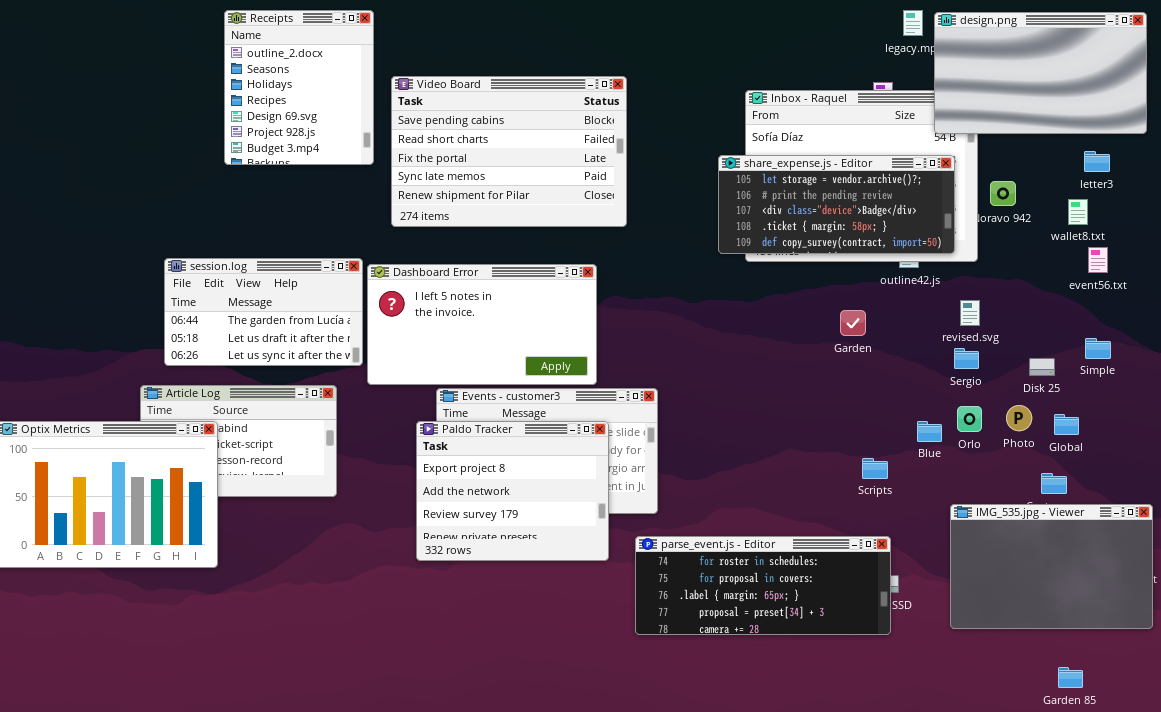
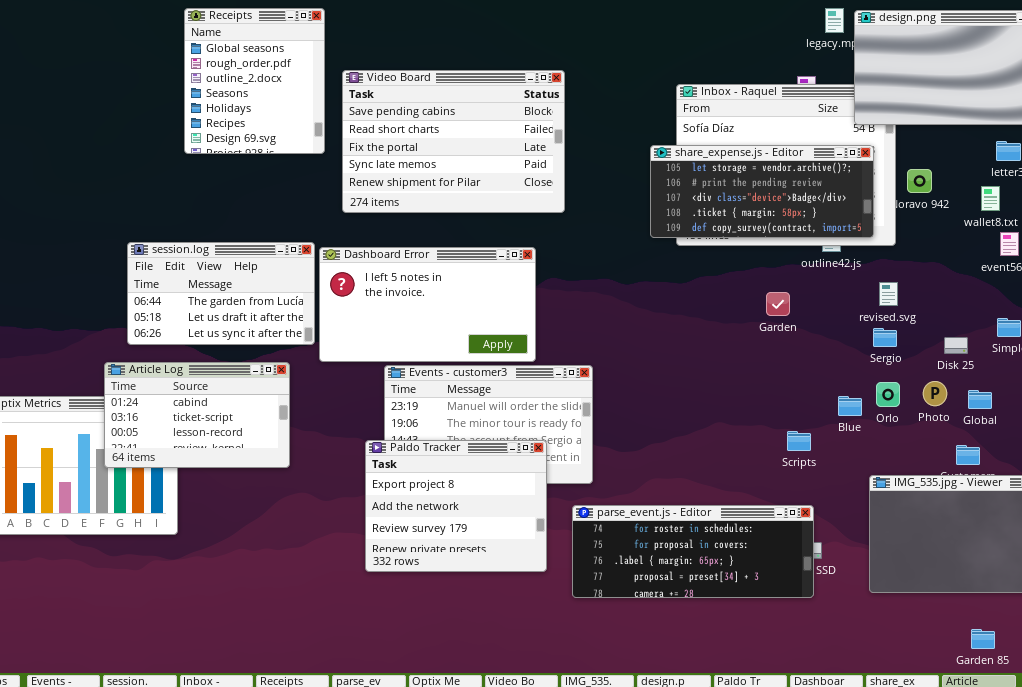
Receipts: [224,10,374,165] -> [184,8,325,154], scrolled up 2 rows
Article Log: [140,385,337,497] -> [104,362,290,468], raised
Paldo Tracker: [416,421,609,561] -> [365,440,547,572], moved

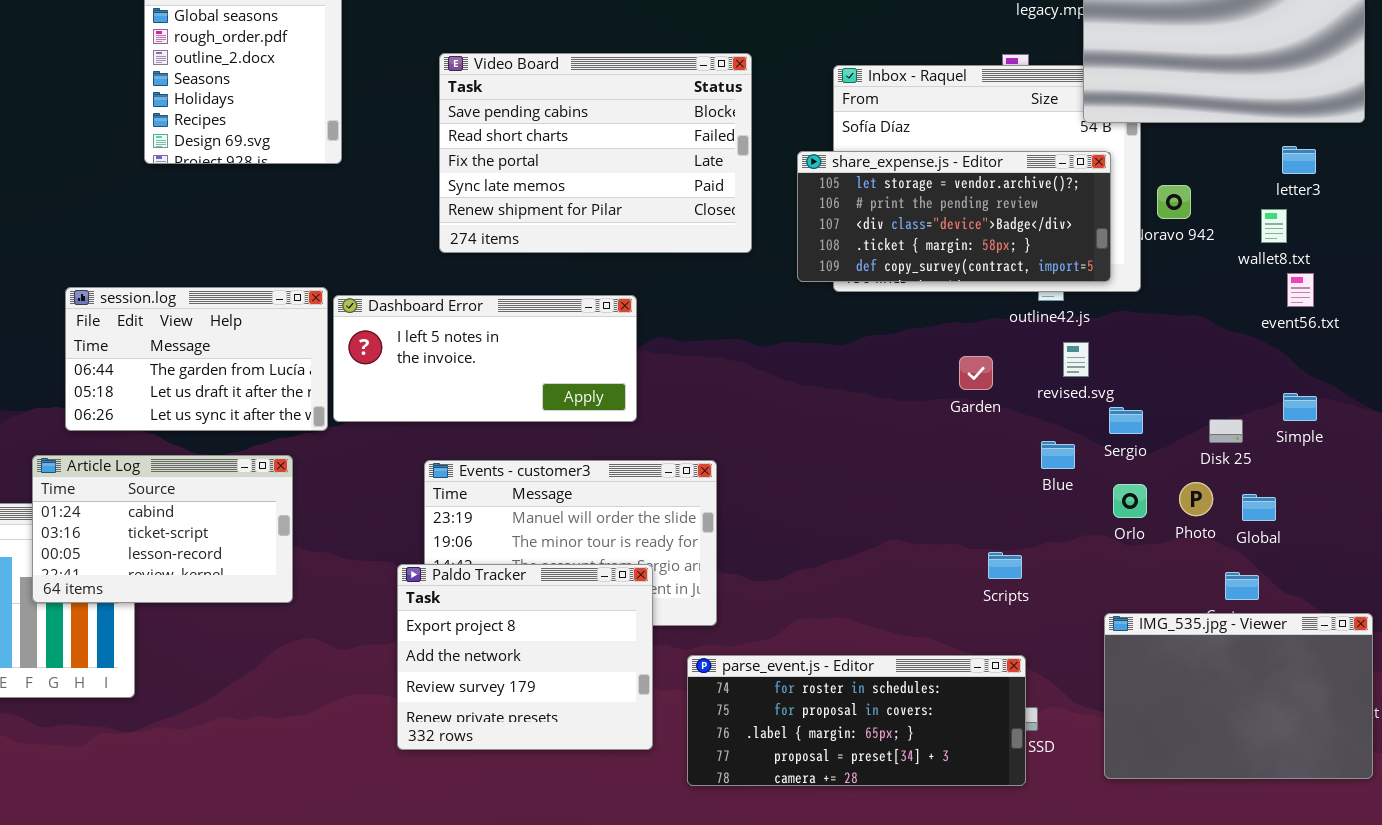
Video Board: [342,70,565,213] -> [439,53,752,253], moved
Dashboard Error: [319,247,536,362] -> [333,295,637,422], resized
revised.svg: [879,282,898,306] -> [1063,342,1089,377], moved
Blue: [838,396,862,416] -> [1041,441,1075,469], moved

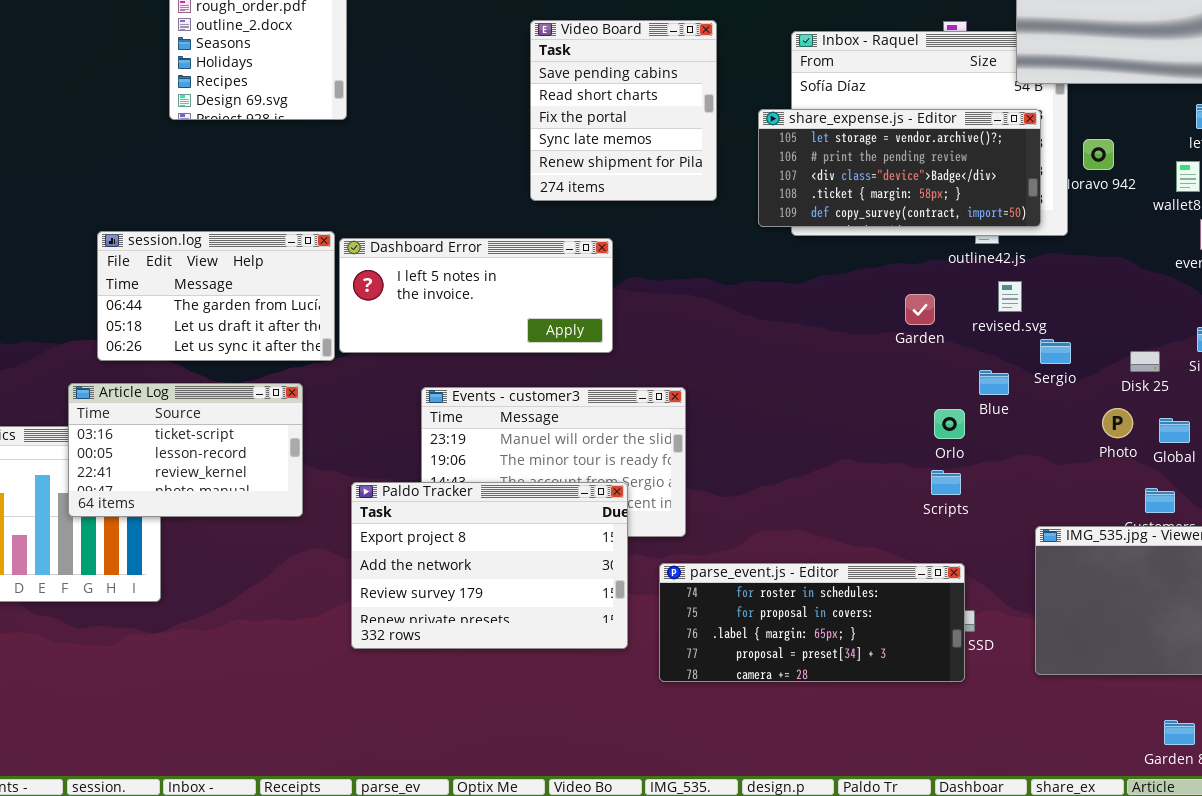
Video Board: [439,53,752,253] -> [530,20,717,201], resized
Article Log: [32,455,293,603] -> [68,383,303,517], scrolled down 1 row
Orlo: [1113,484,1147,518] -> [934,409,965,439], moved
Paldo Tracker: [397,564,653,750] -> [351,482,628,649], resized

